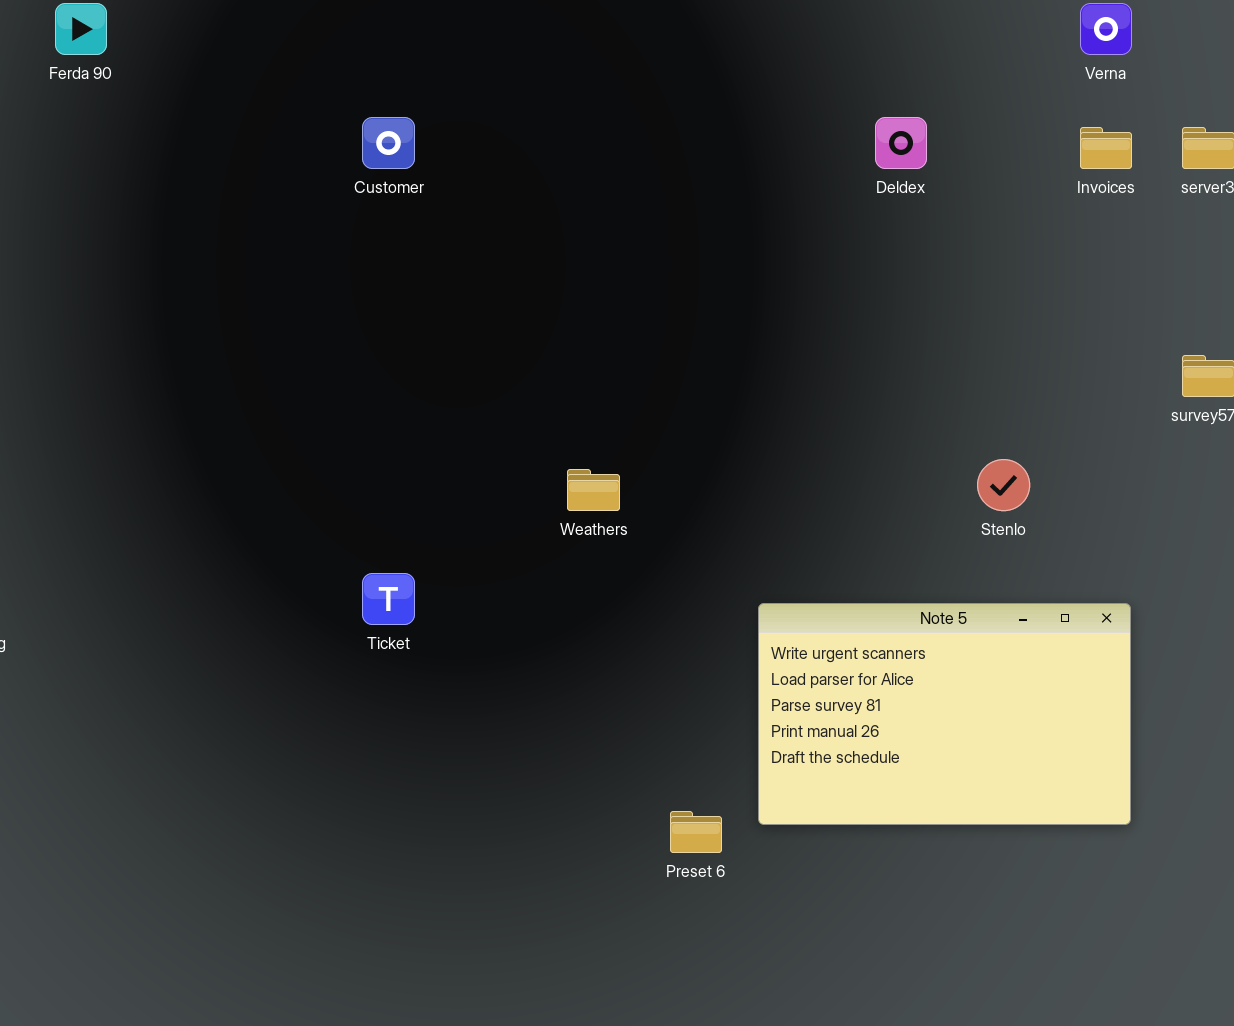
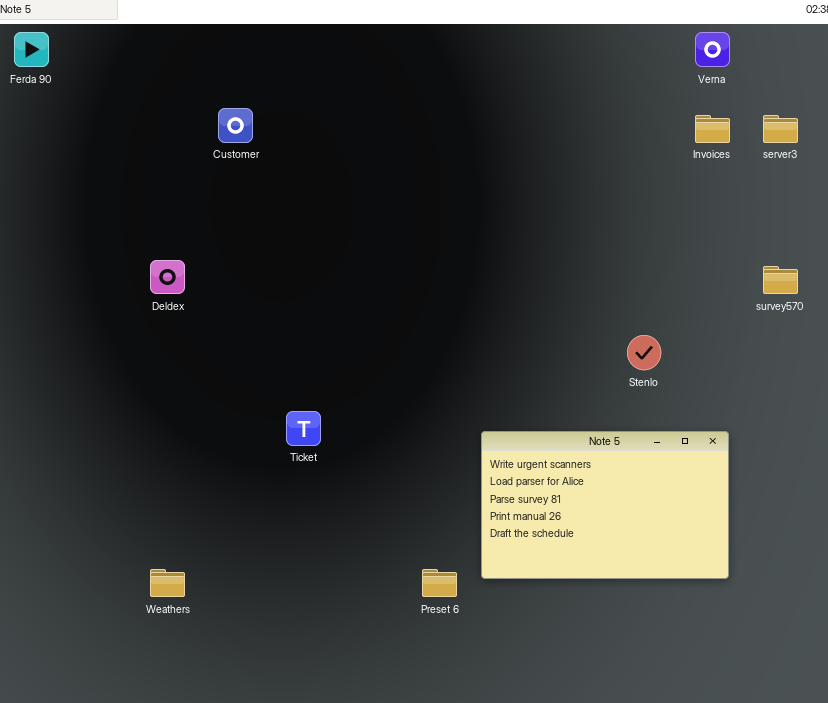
Deldex: [875,117,927,169] -> [150,260,185,294], moved
Weathers: [567,469,620,511] -> [150,569,185,597], moved
Ticket: [362,573,415,625] -> [286,411,321,446], moved

